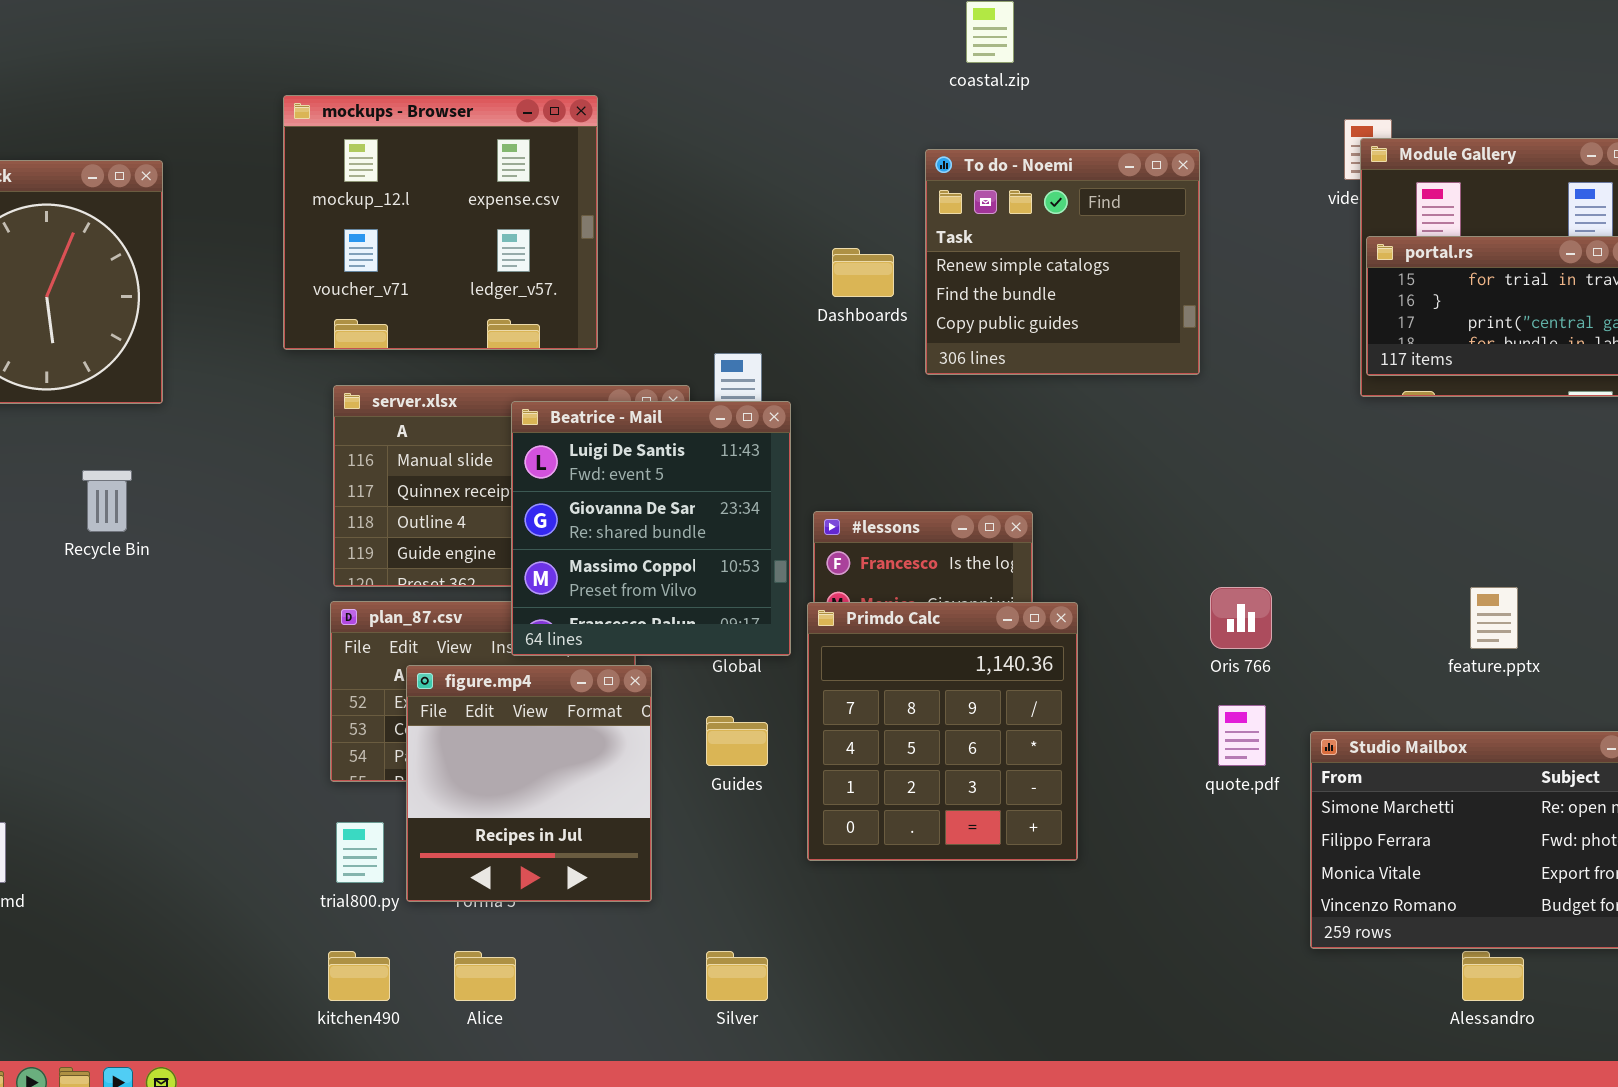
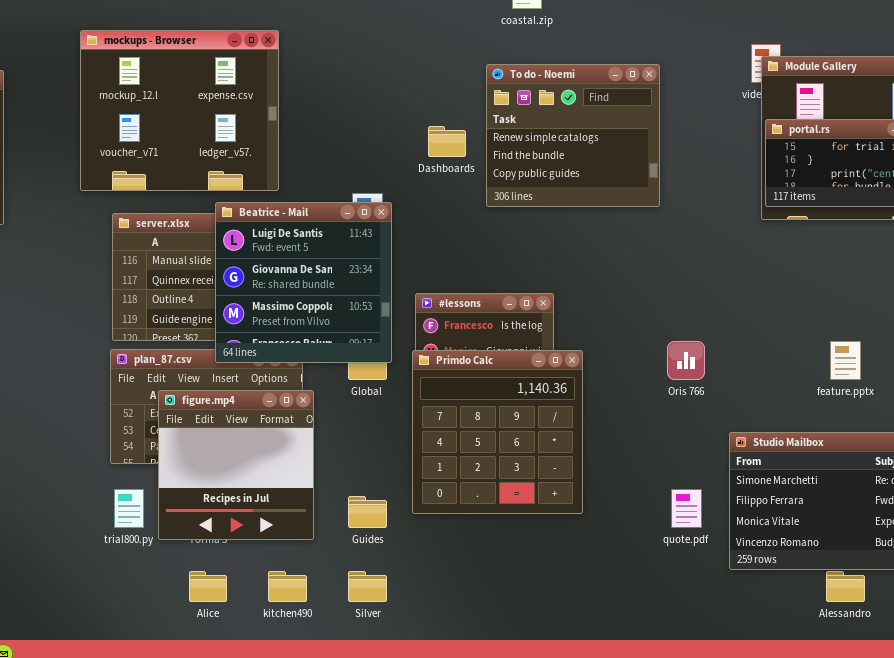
Beatrice - Mail: [511,401,791,656] -> [215,202,392,363], moved
quote.pdf: [1218,705,1266,766] -> [671,489,702,528], moved
Guides: [706,716,768,766] -> [348,496,387,528], moved
kitchen490: [328,951,390,1001] -> [268,571,307,602], moved

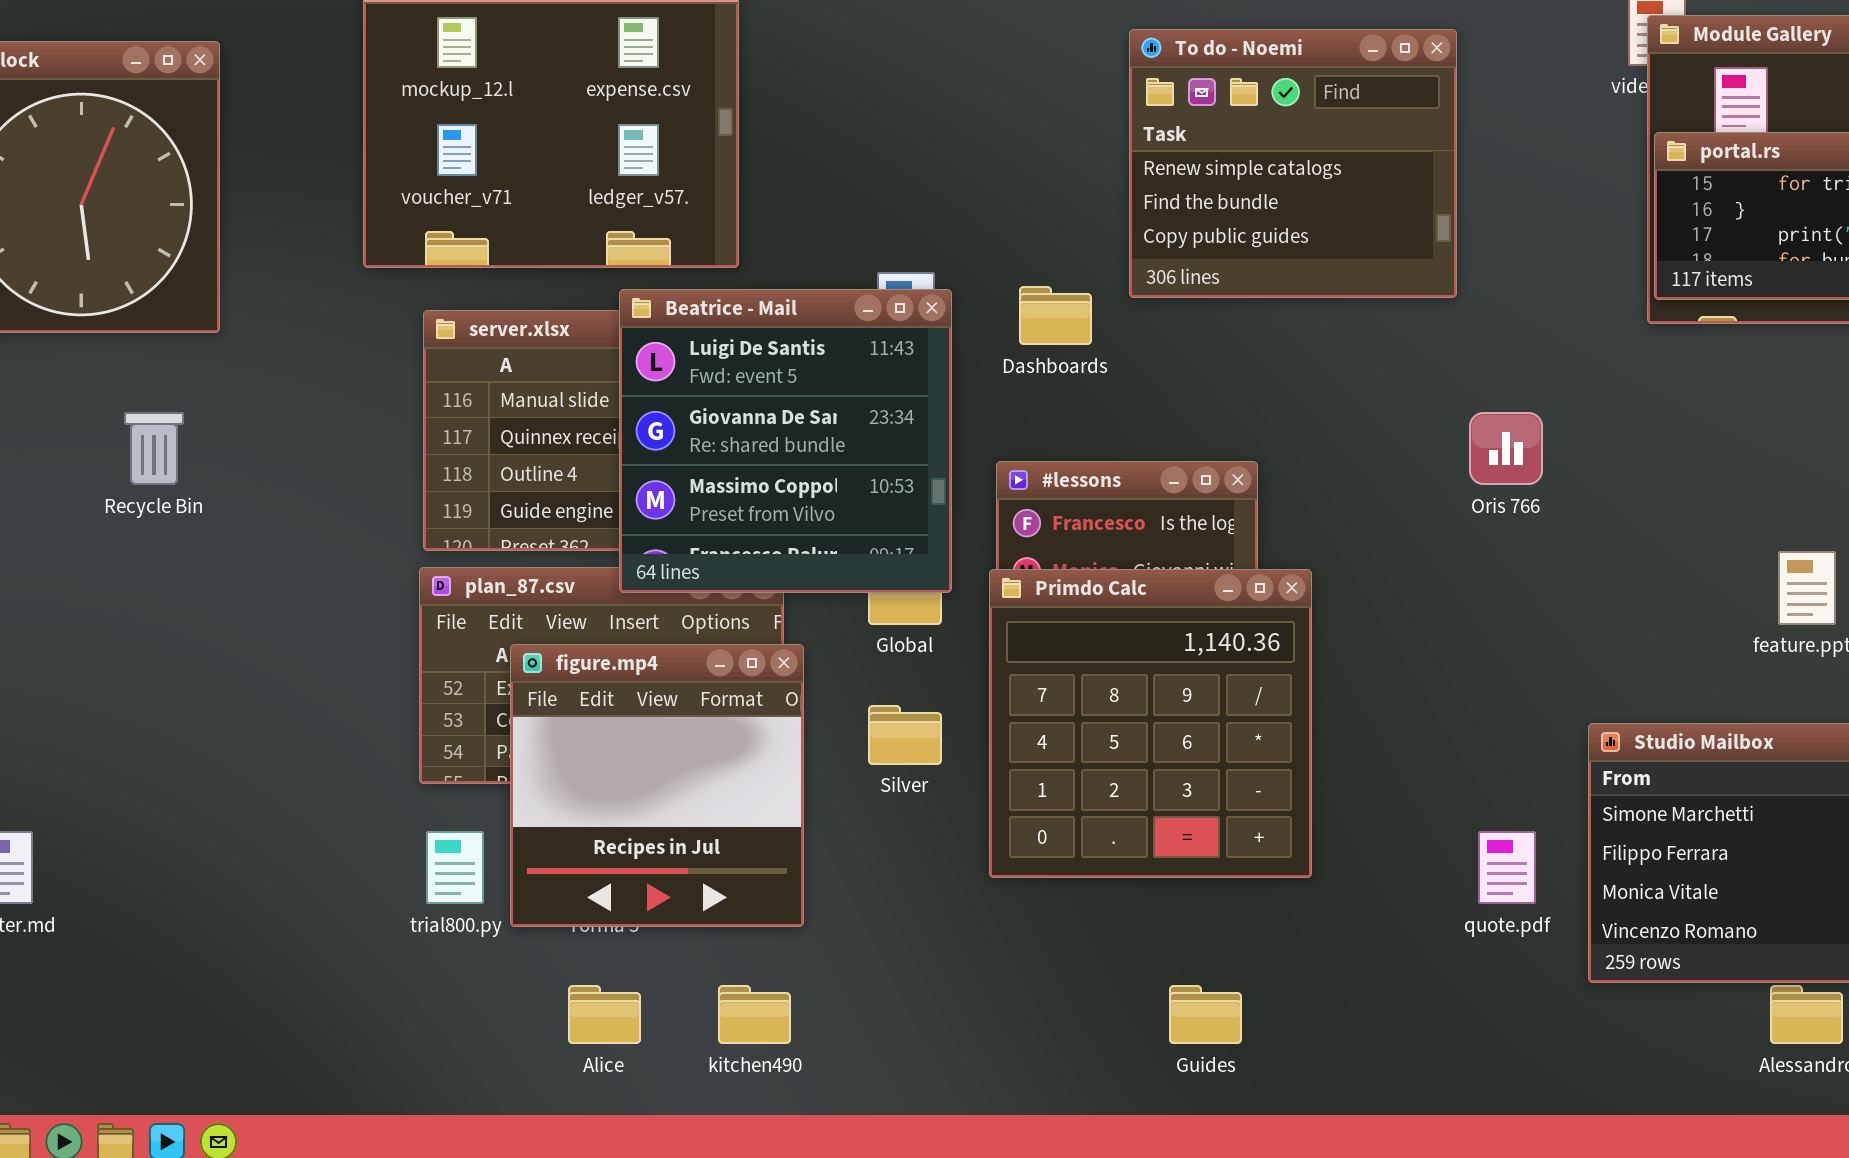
Dashboards: [428,126,466,157] -> [1019,286,1092,345], moved
Oris 766: [667,341,705,380] -> [1469,412,1543,485], moved
Guides: [348,496,387,528] -> [1169,985,1242,1044], moved
Silver: [348,571,387,602] -> [868,705,942,765], moved

